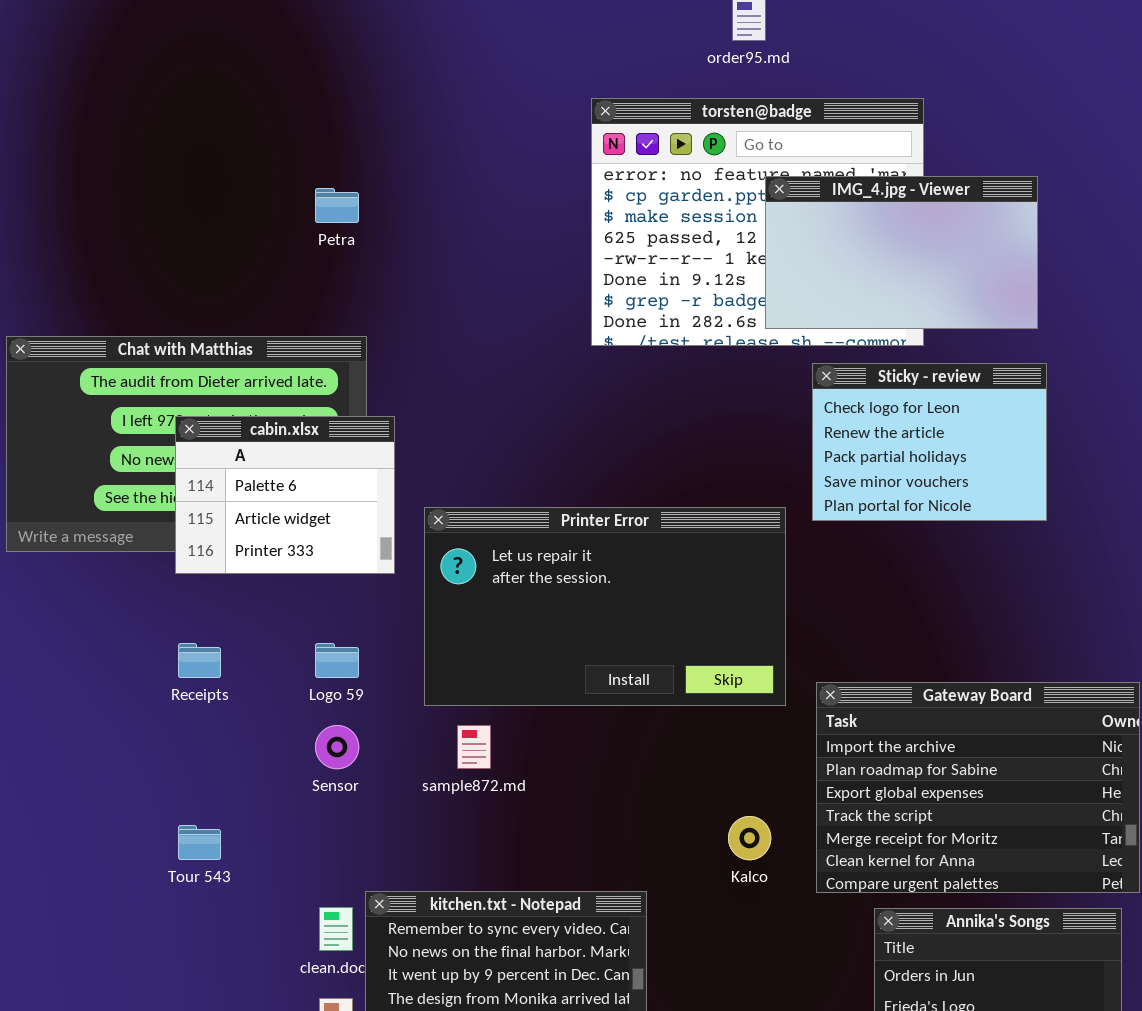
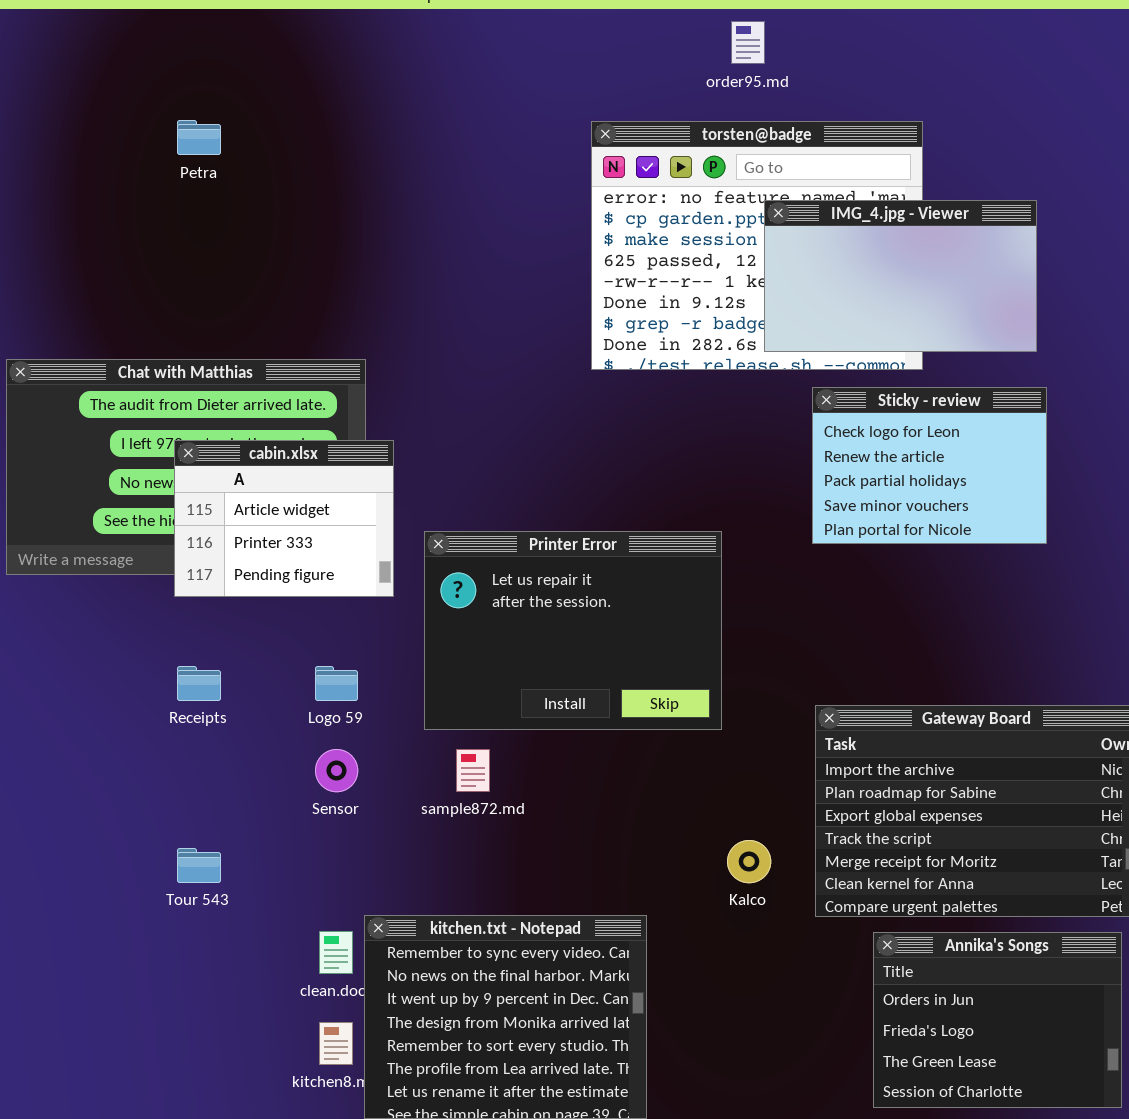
Petra: [315,188,359,223] -> [177,120,221,155], moved
cabin.xlsx: [175,416,395,574] -> [174,440,394,597], scrolled down 1 row
Printer Error: [424,507,786,706] -> [424,531,722,730], resized

